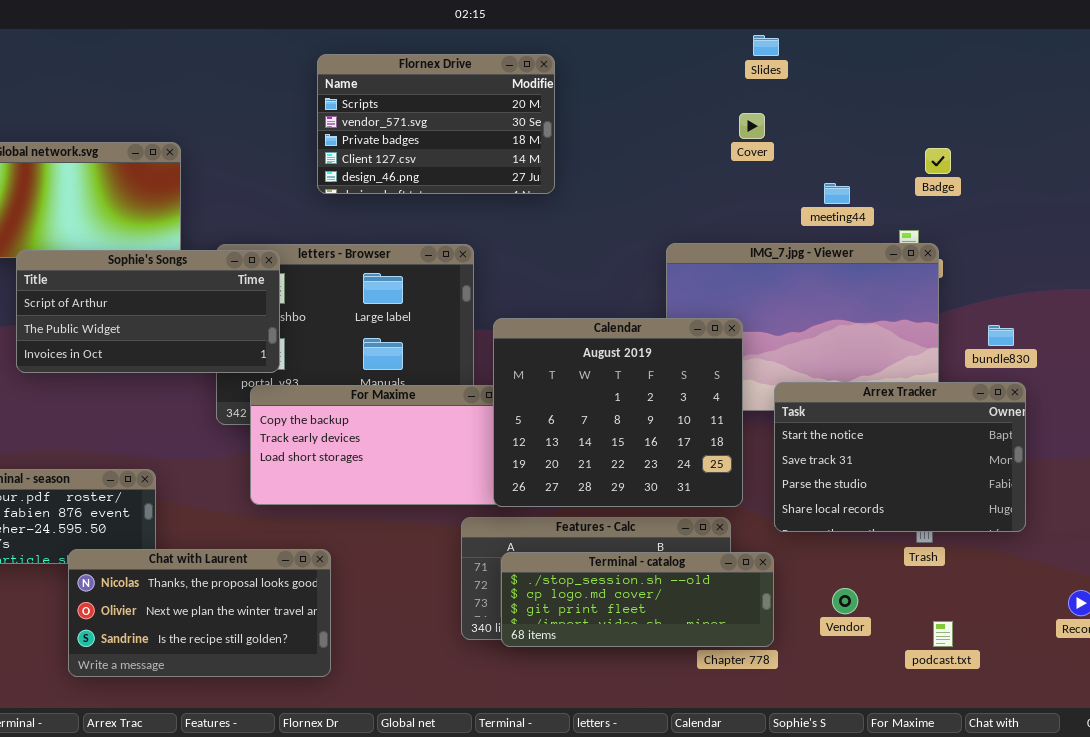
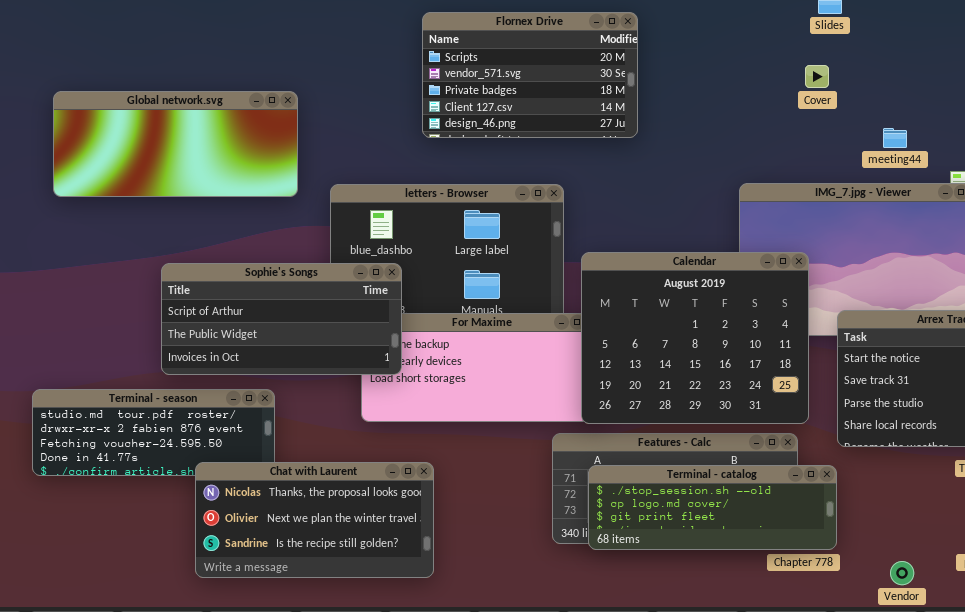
Sophie's Songs: [16,250,280,373] -> [161,263,402,375], moved
Vendor: [832,588,858,614] -> [890,561,914,585], moved

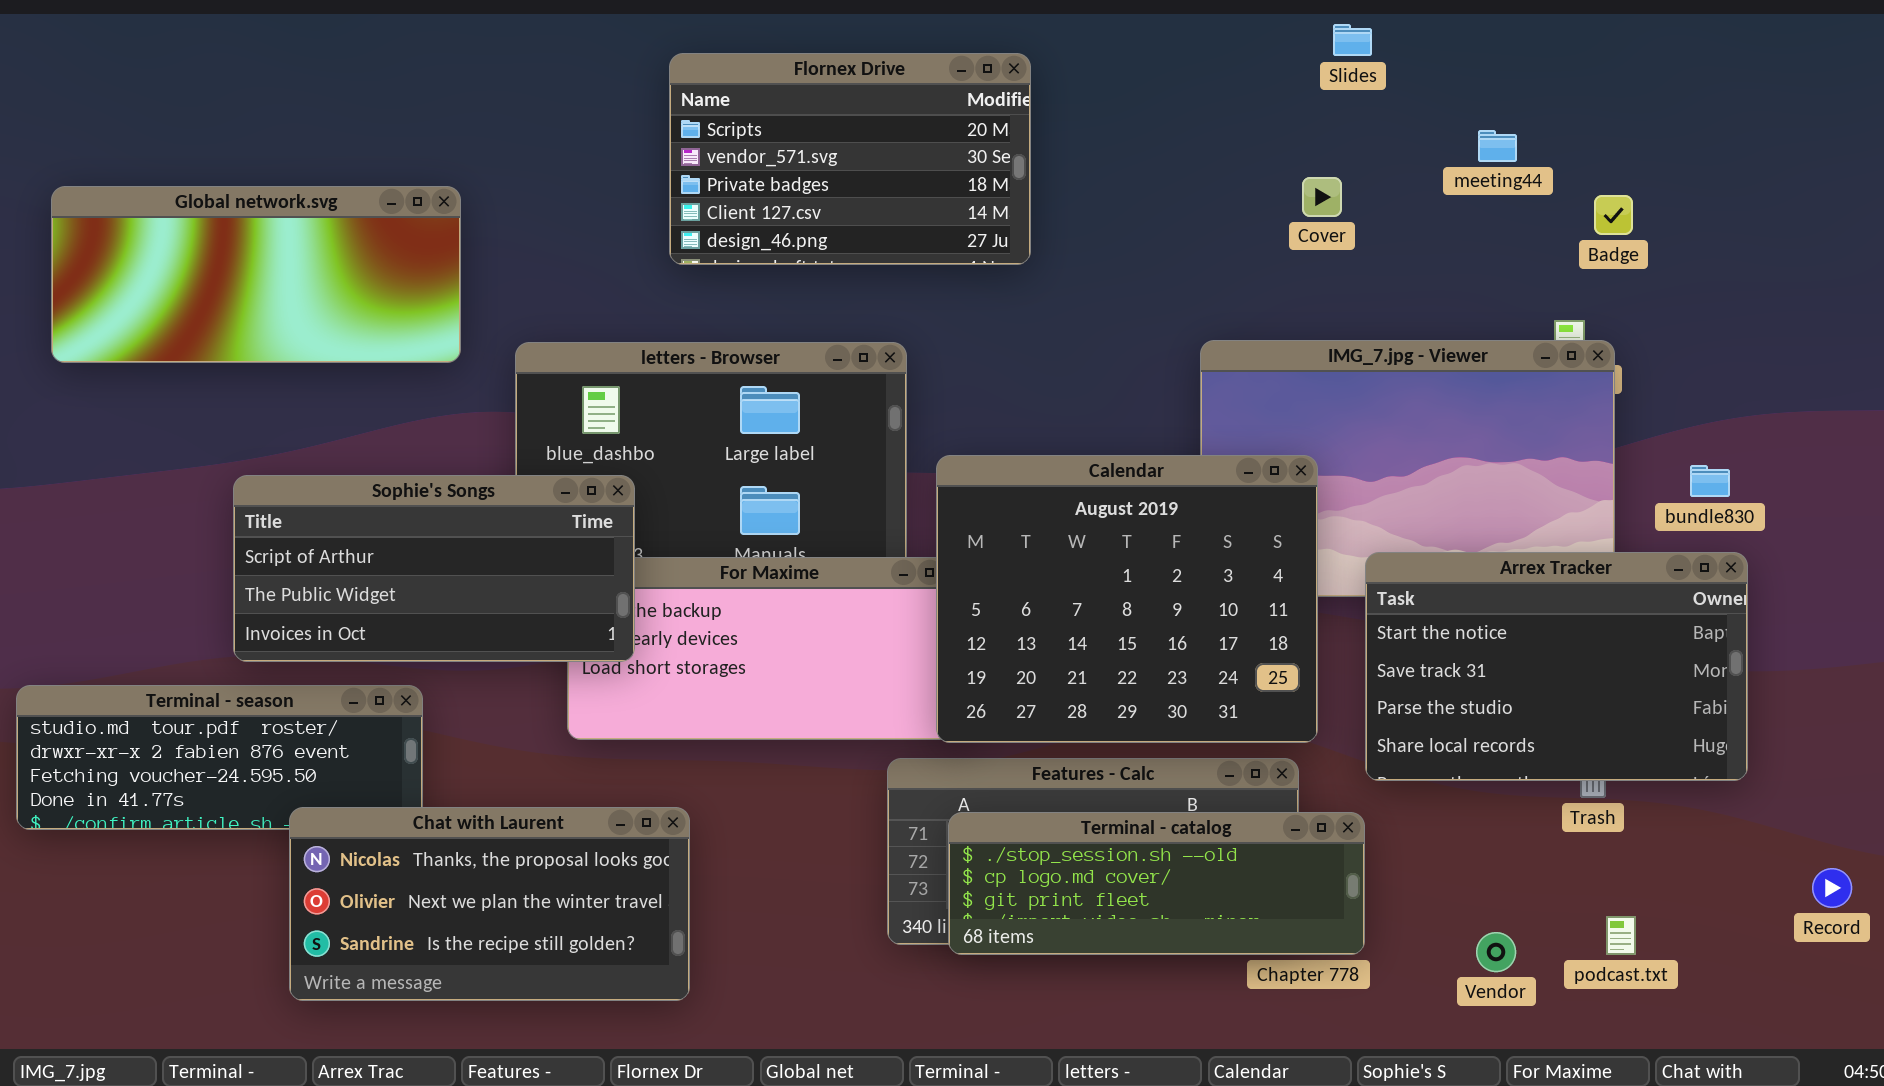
Cover: [805,65,829,88] -> [1302,177,1342,217], moved
meeting44: [883,128,907,148] -> [1478,130,1517,162], moved
Vendor: [890,561,914,585] -> [1476,932,1516,972], moved

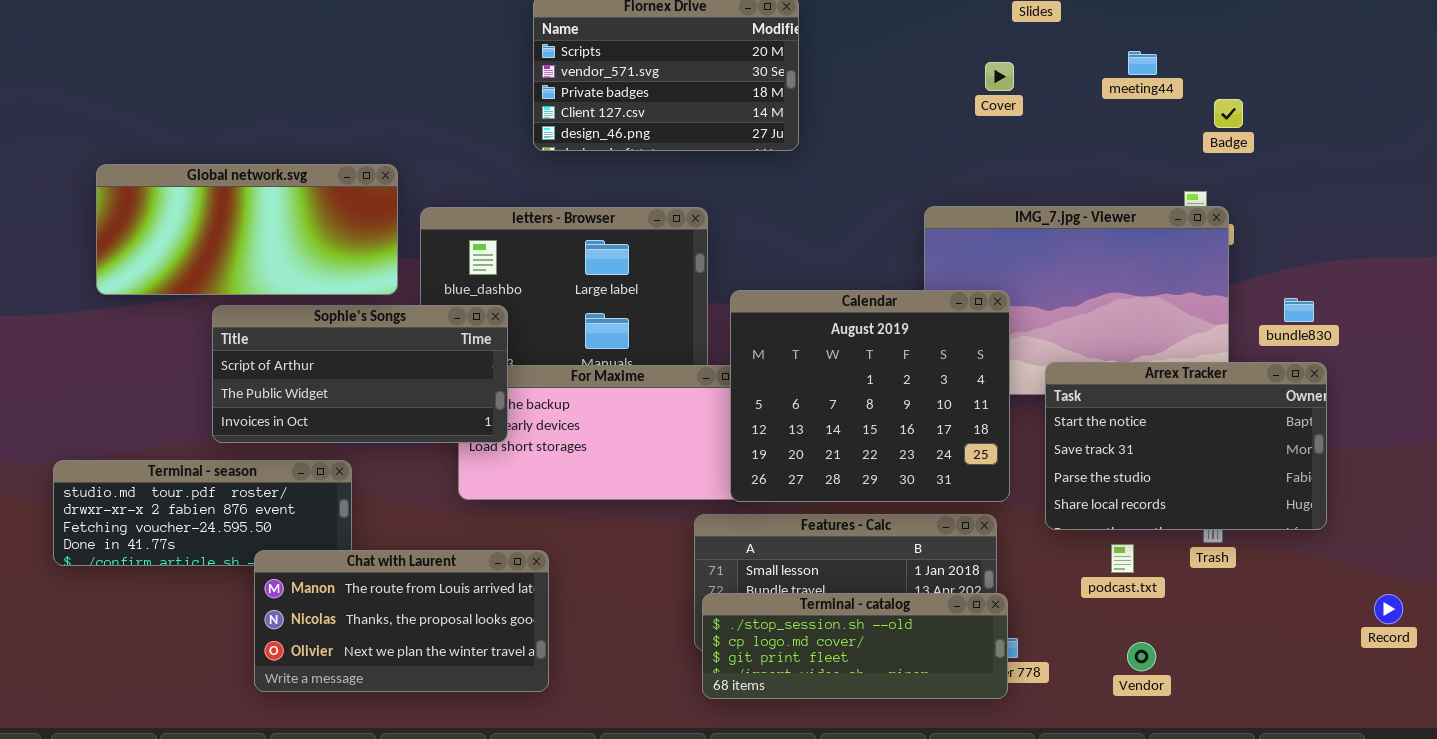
Cover: [1302,177,1342,217] -> [985,62,1014,91], moved
Global network.svg: [51,186,461,363] -> [96,164,398,295], moved
Chat with Laurent: [289,807,690,1001] -> [254,550,549,692], scrolled up 1 row
Terminal - catalog: [948,812,1365,955] -> [702,593,1008,699], moved
podcast.txt: [1606,916,1636,955] -> [1111,544,1134,573], moved

